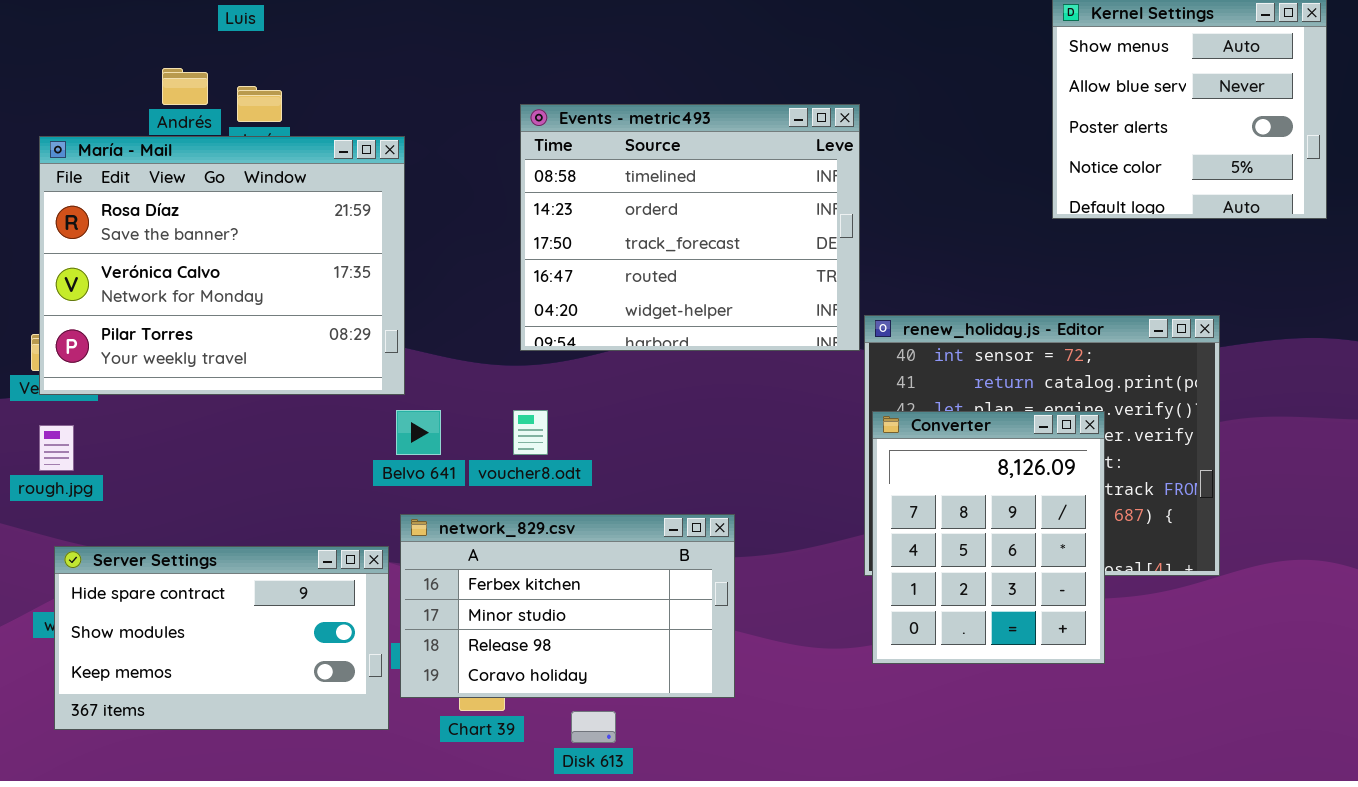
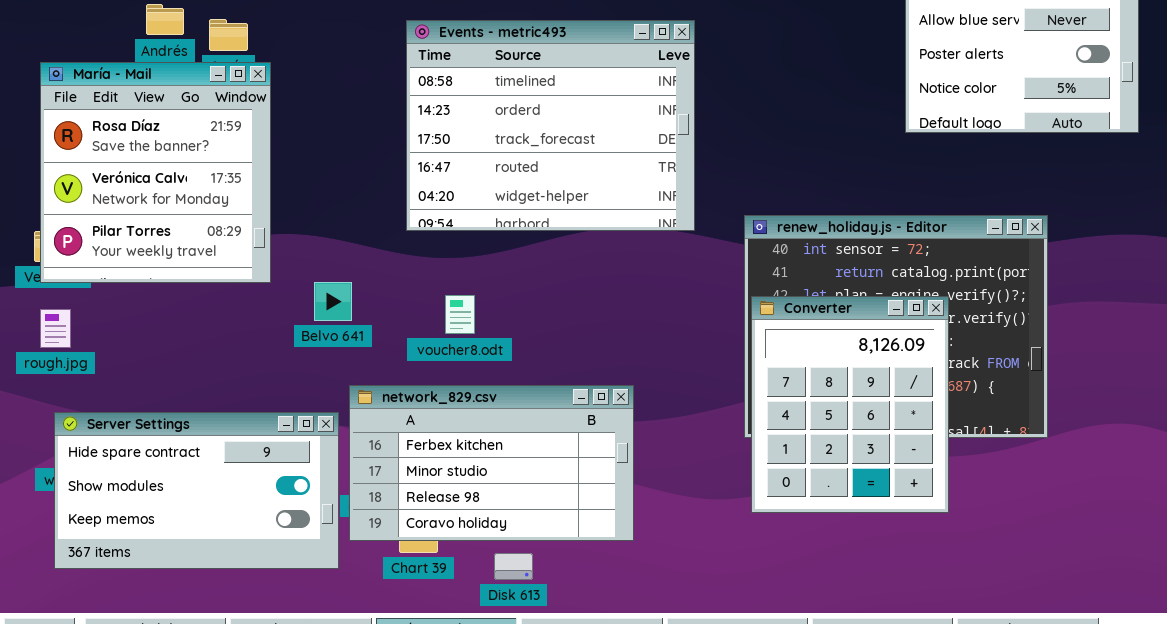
Events - metric493: [520,104,860,351] -> [406,20,695,231], moved
María - Mail: [39,136,405,395] -> [40,62,271,283], resized
Belvo 641: [396,410,441,455] -> [314,282,352,321], moved

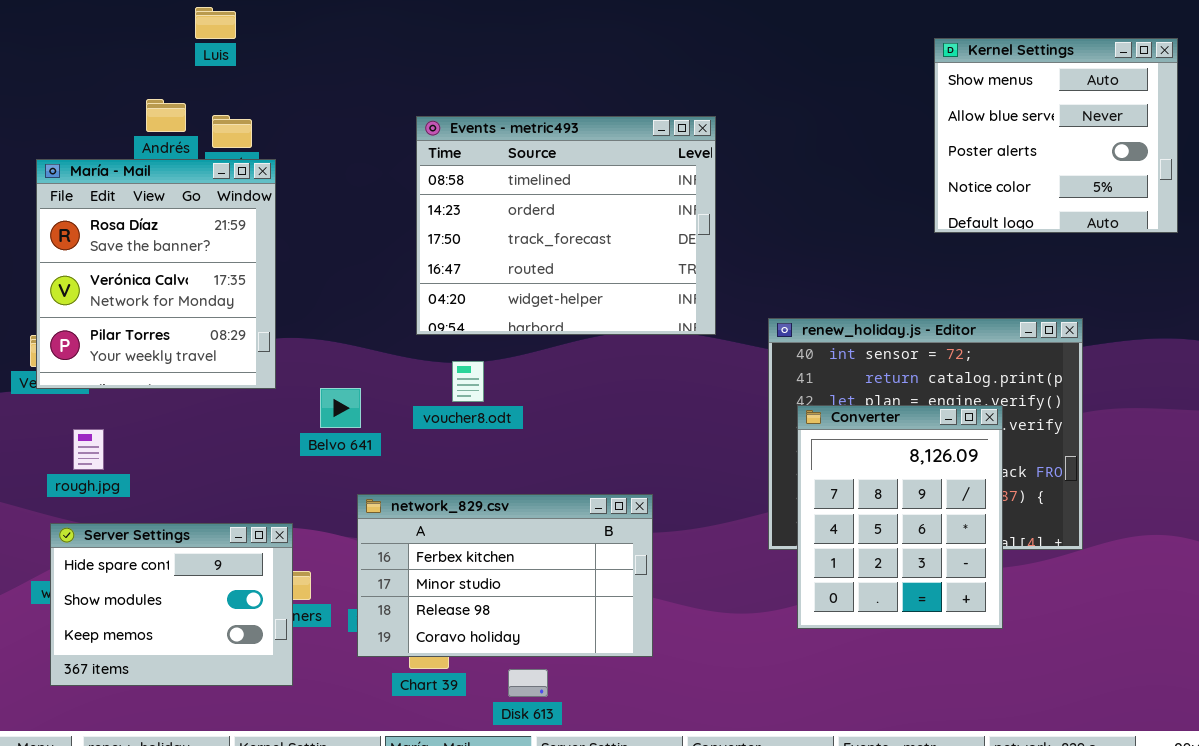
voucher8.odt: [445,295,475,334] -> [452,361,484,402], moved
Converter: [751,296,949,513] -> [797,405,1003,629], moved
rough.jpg: [40,309,71,348] -> [73,429,104,470], moved
Server Settings: [54,412,339,569] -> [50,523,293,686], resized

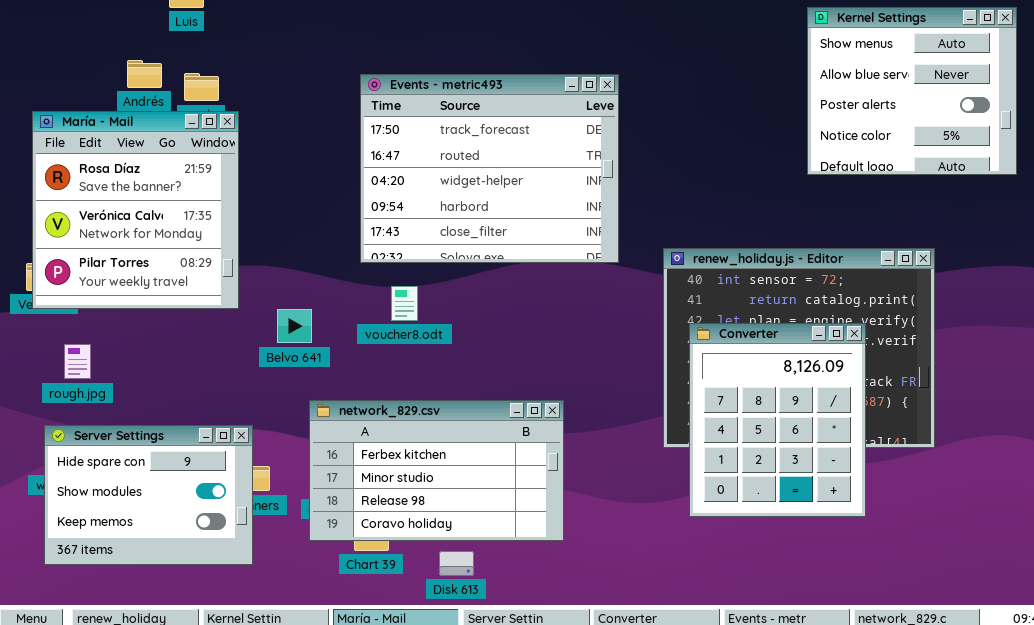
Events - metric493: [416,116,716,335] -> [360,74,619,263], scrolled down 2 rows

